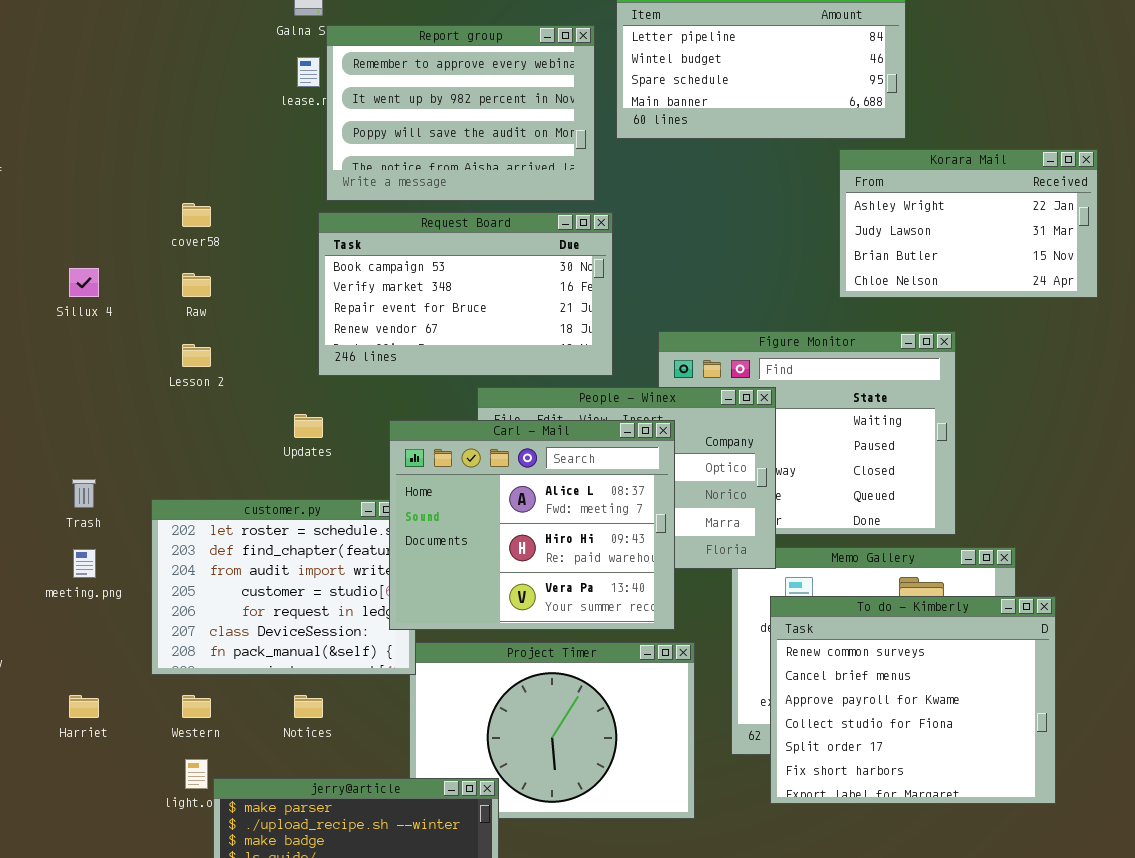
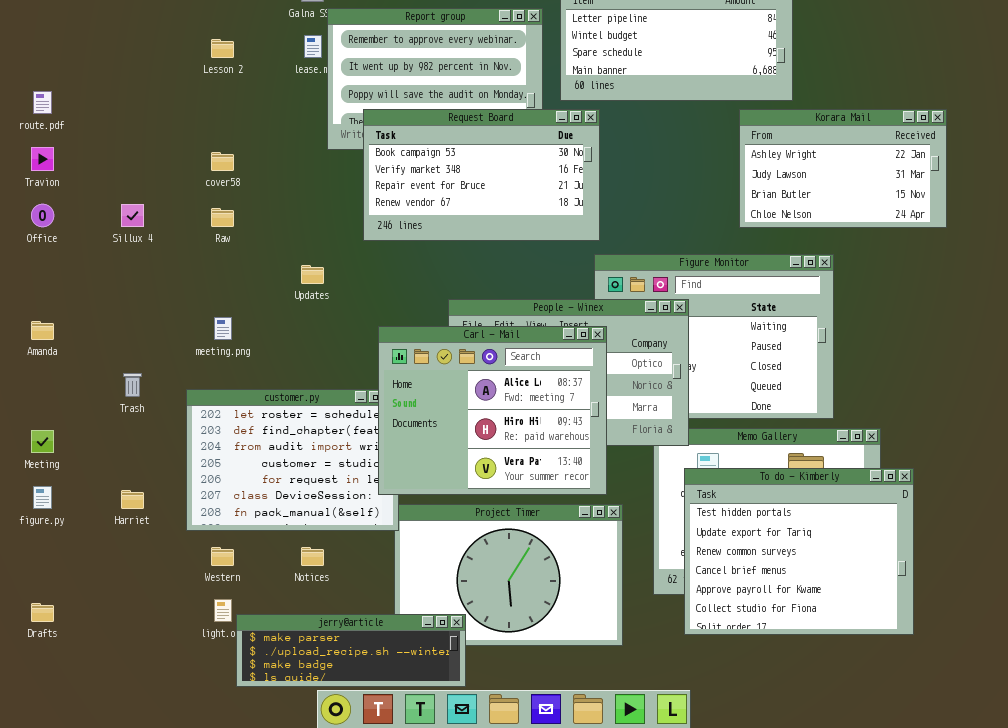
Request Board: [318,212,613,376] -> [363,109,600,241], moved
Lesson 2: [182,344,211,367] -> [211,39,234,58], moved
Updates: [294,414,323,438] -> [301,265,324,284], moved
meeting.png: [73,549,96,578] -> [214,317,232,340], moved
To do - Kimberly: [770,596,1056,804] -> [684,468,914,635], scrolled up 2 rows
Harriet: [69,695,99,718] -> [121,490,144,509], moved

